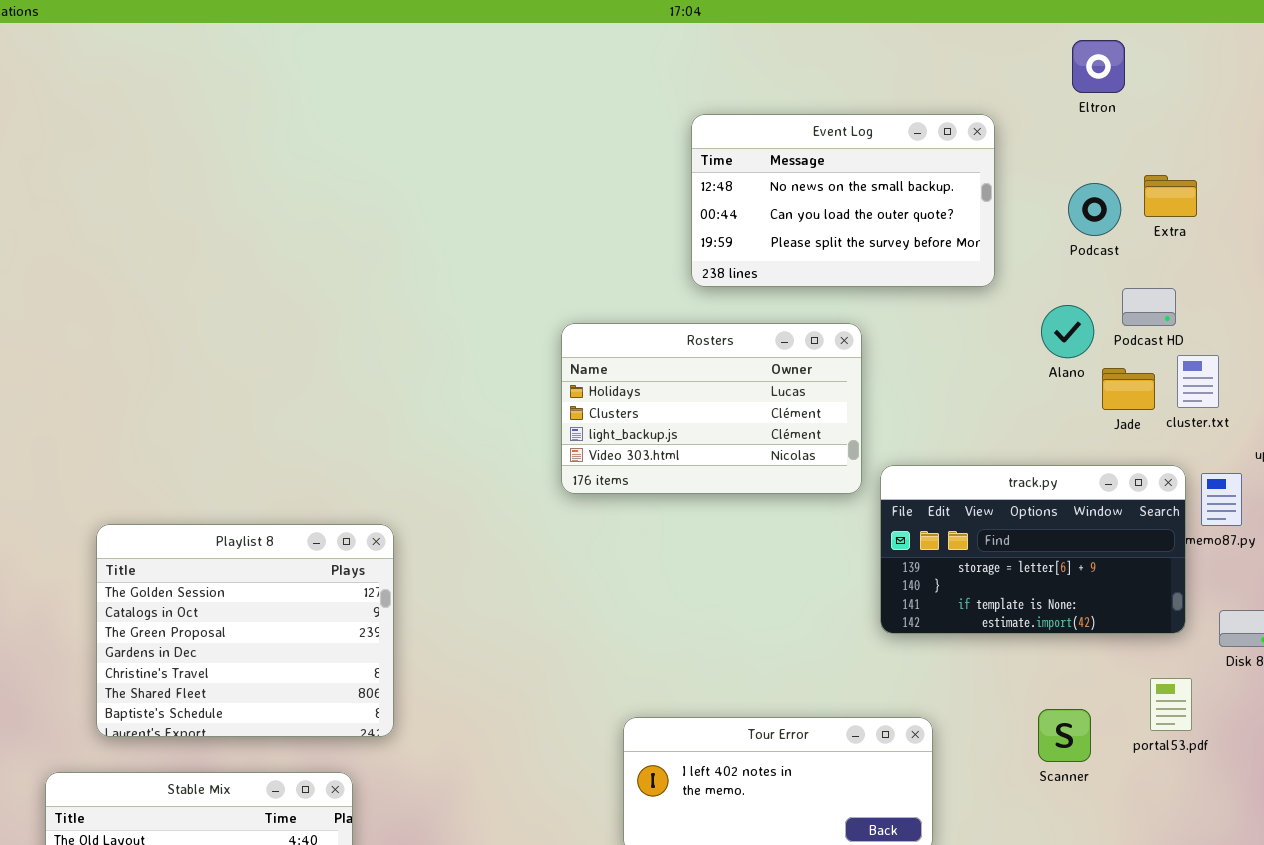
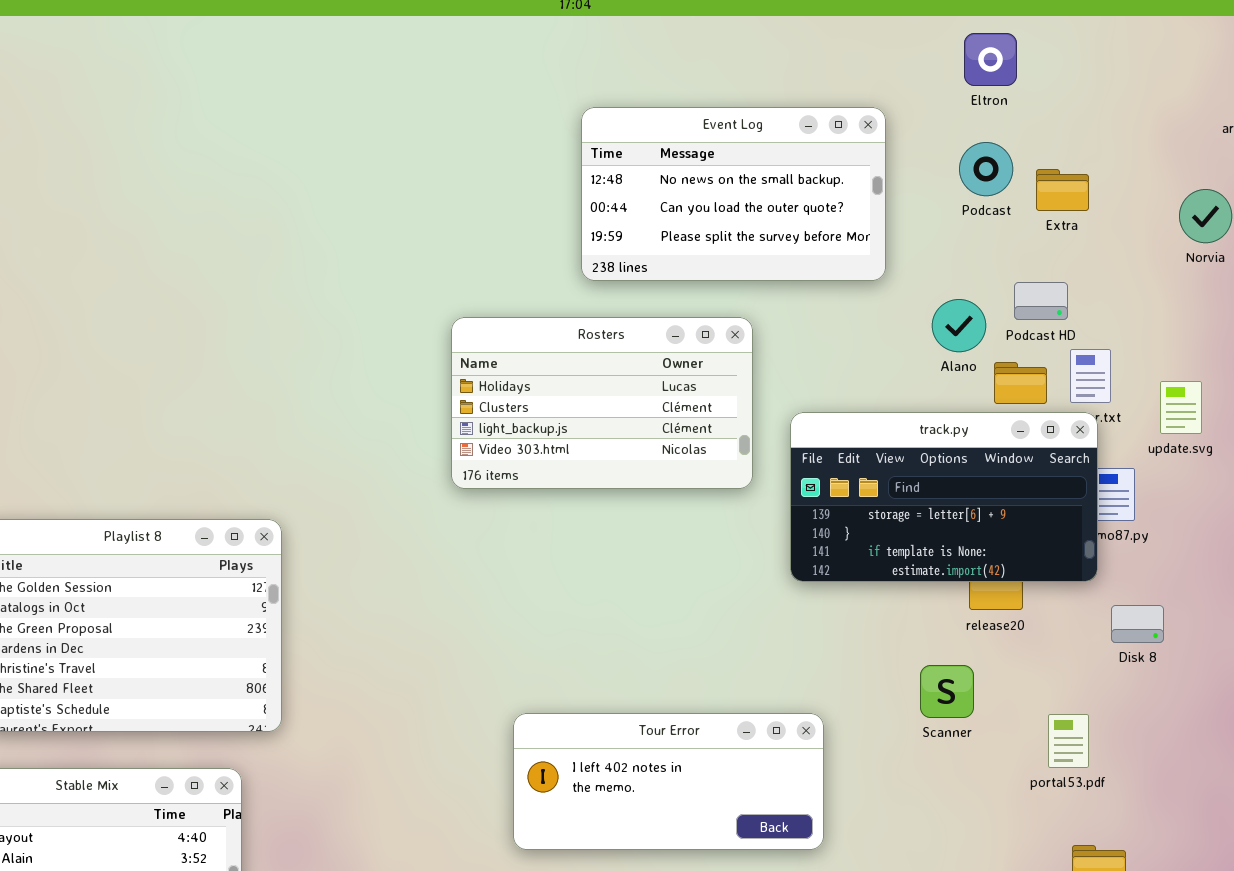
Podcast: [1068,183,1121,236] -> [959,142,1013,196], moved
track.py: [880,465,1186,634] -> [790,412,1098,582], moved
portal53.pdf: [1150,678,1192,731] -> [1048,714,1089,768], moved
Scanner: [1038,709,1091,762] -> [920,665,974,718], moved

